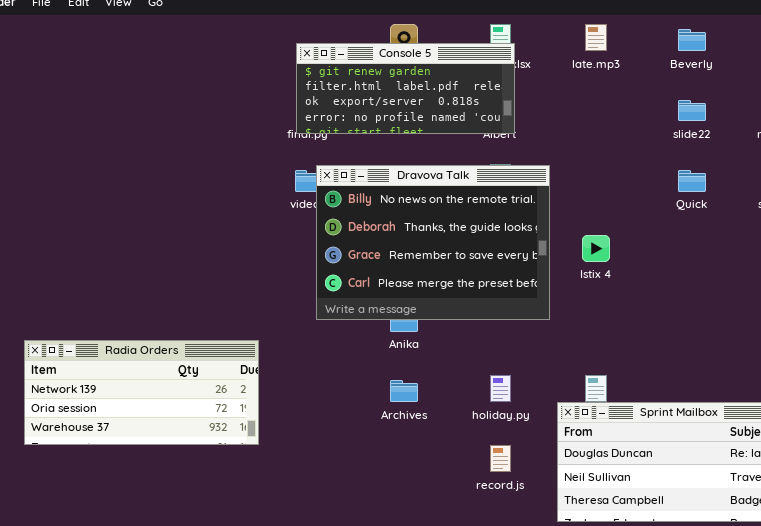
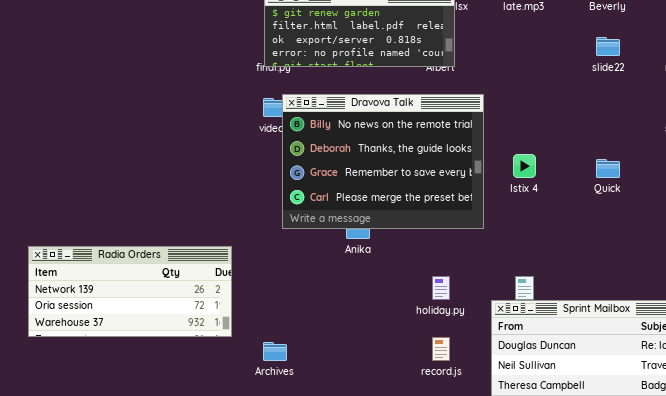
Quick: [678,170,706,192] -> [596,159,620,178], moved
Archives: [390,380,418,402] -> [263,342,287,361], moved

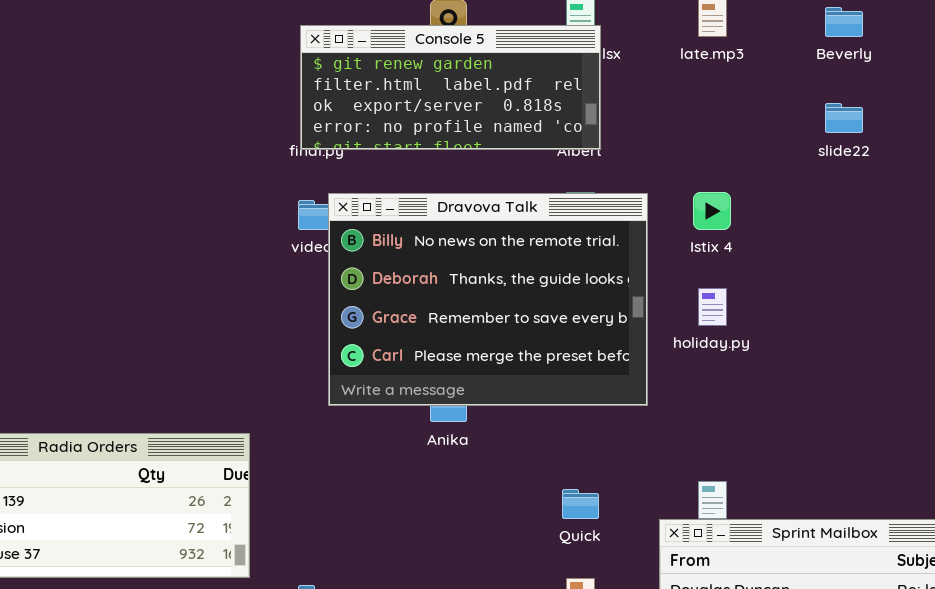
Istix 4: [513,154,536,178] -> [693,192,731,230], moved
Quick: [596,159,620,178] -> [562,489,599,519], moved
holiday.py: [432,276,450,300] -> [698,288,727,326], moved

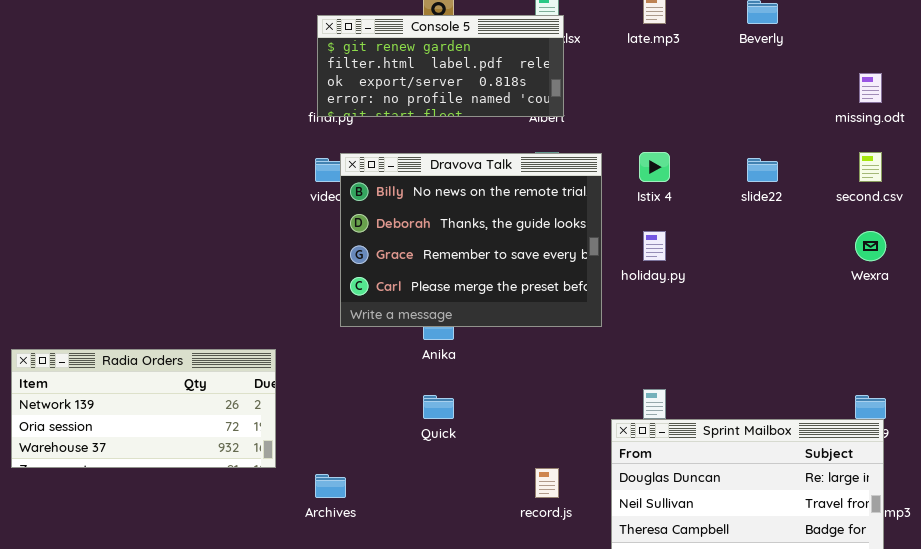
slide22: [825,103,863,133] -> [747,158,778,182], moved
Quick: [562,489,599,519] -> [423,395,454,419], moved

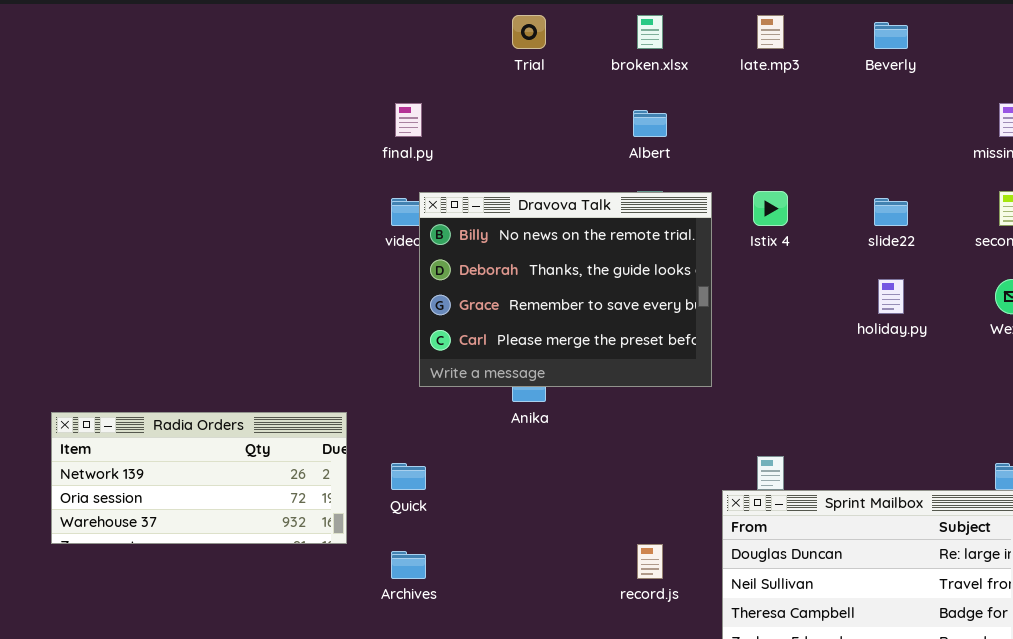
Console 5: [317,15,564,117] -> none, closed
holiday.py: [643,231,666,261] -> [878,279,904,314], moved
Quick: [423,395,454,419] -> [391,463,426,490], moved

